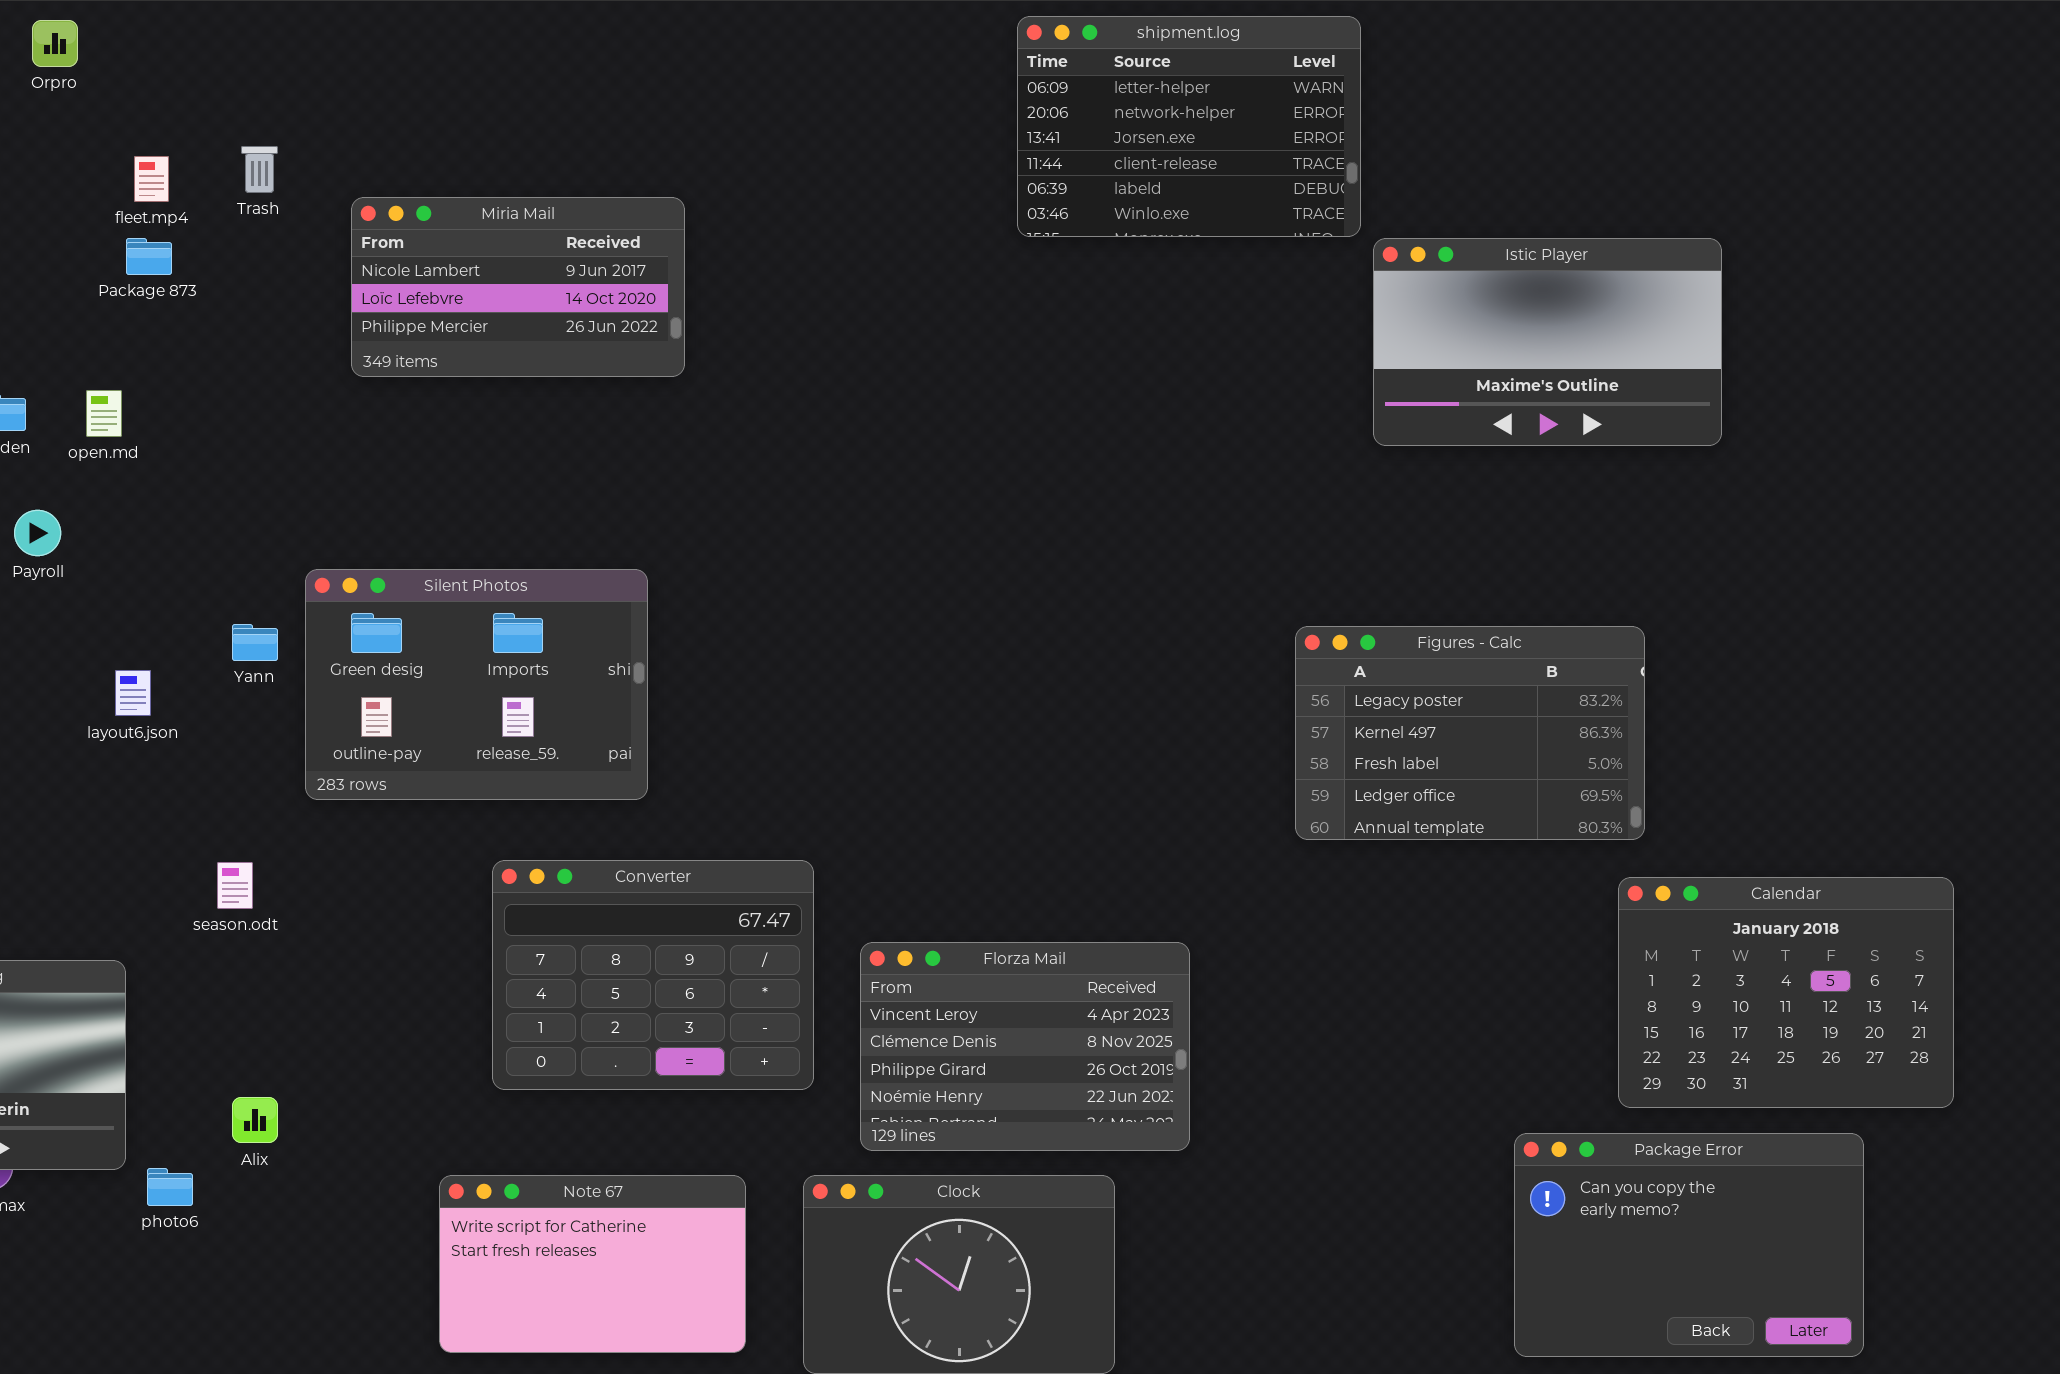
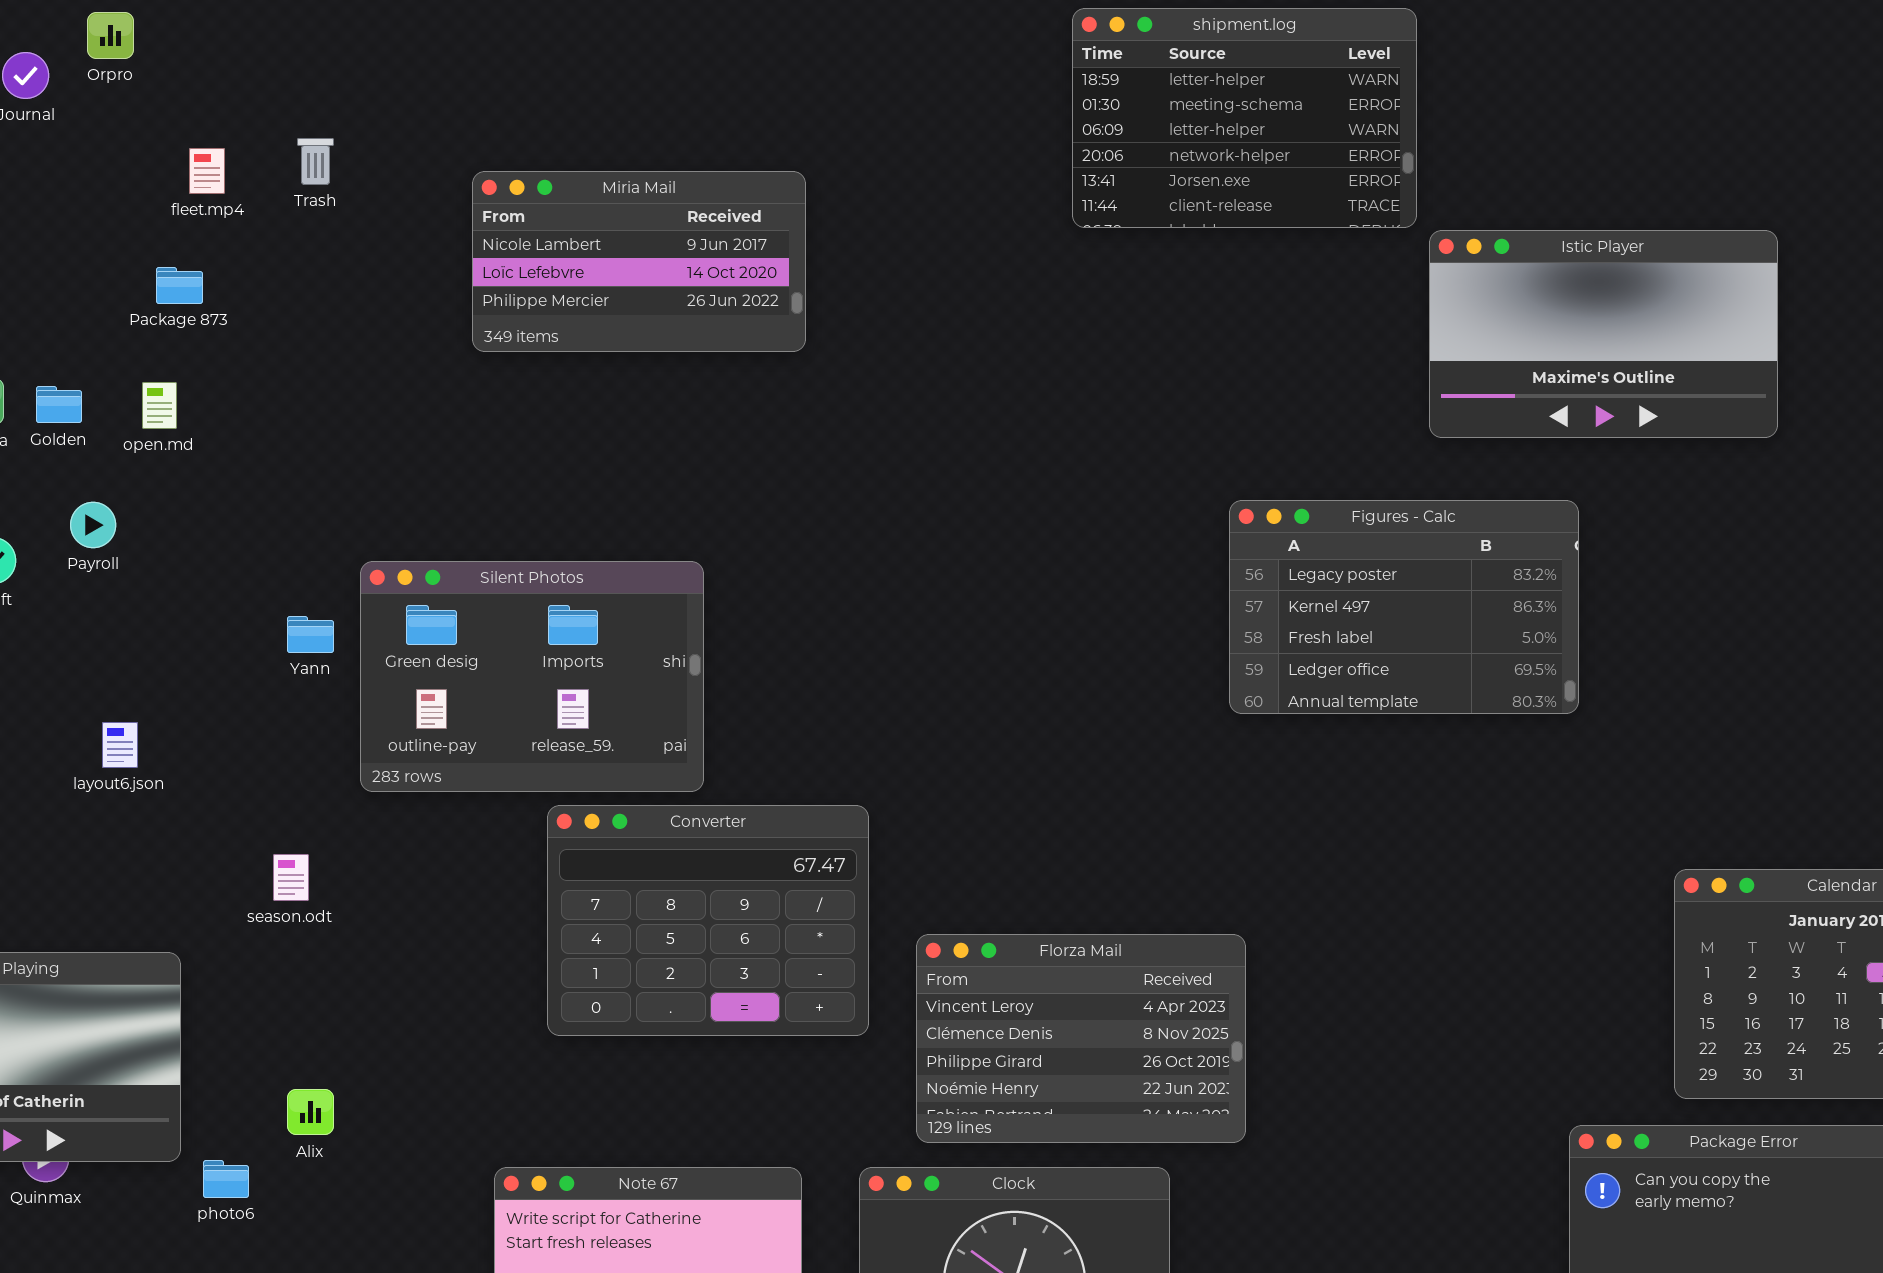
shipment.log: [1017,16,1361,237] -> [1072,8,1417,228], scrolled up 2 rows
Miria Mail: [351,197,685,377] -> [472,171,806,352], moved
Package 873: [126,238,172,275] -> [156,267,203,304], moved
Figures - Calc: [1295,626,1645,840] -> [1229,500,1579,714], moved
layout6.json: [115,670,151,716] -> [102,722,138,768], moved
Converter: [492,860,814,1090] -> [547,805,869,1036], moved

